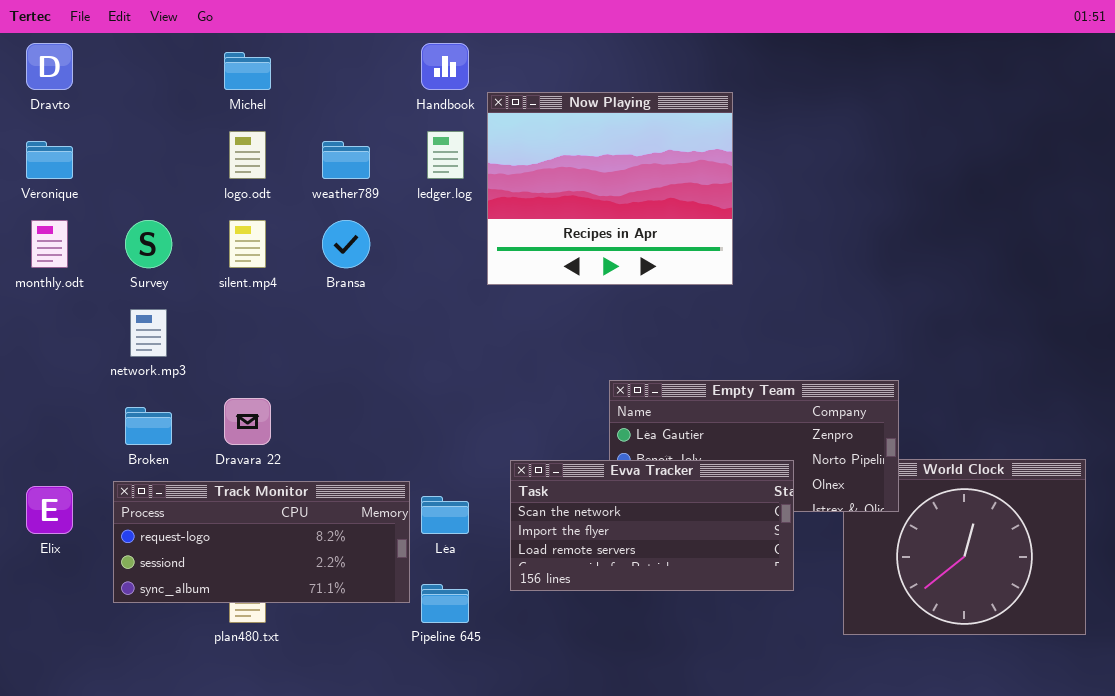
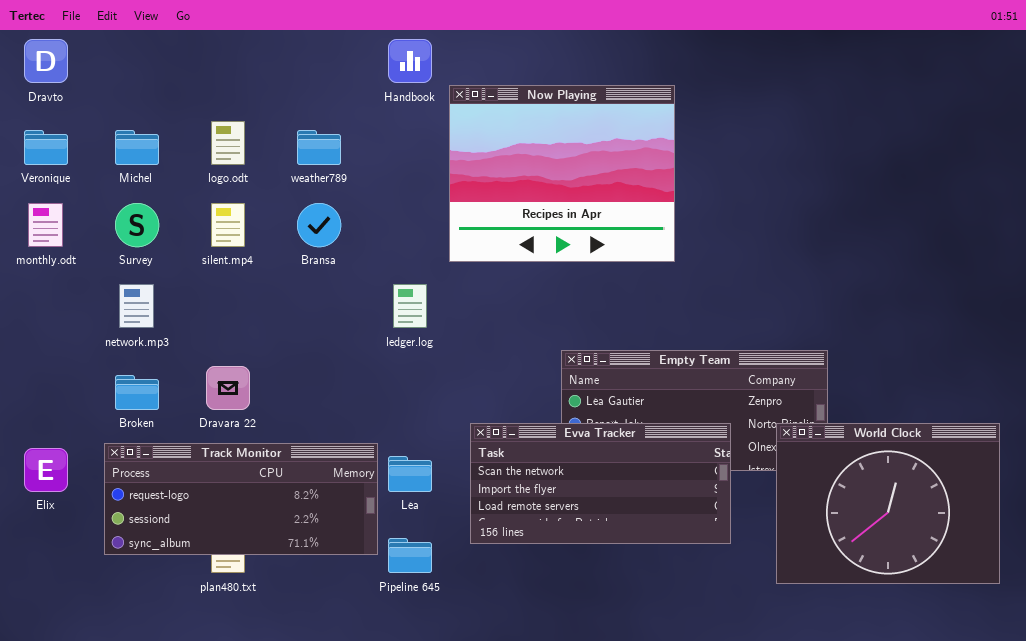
Michel: [224,52,271,90] -> [115,130,159,165], moved
ledger.log: [427,131,464,179] -> [393,284,427,328], moved
World Clock: [843,459,1086,635] -> [776,423,1000,584], raised

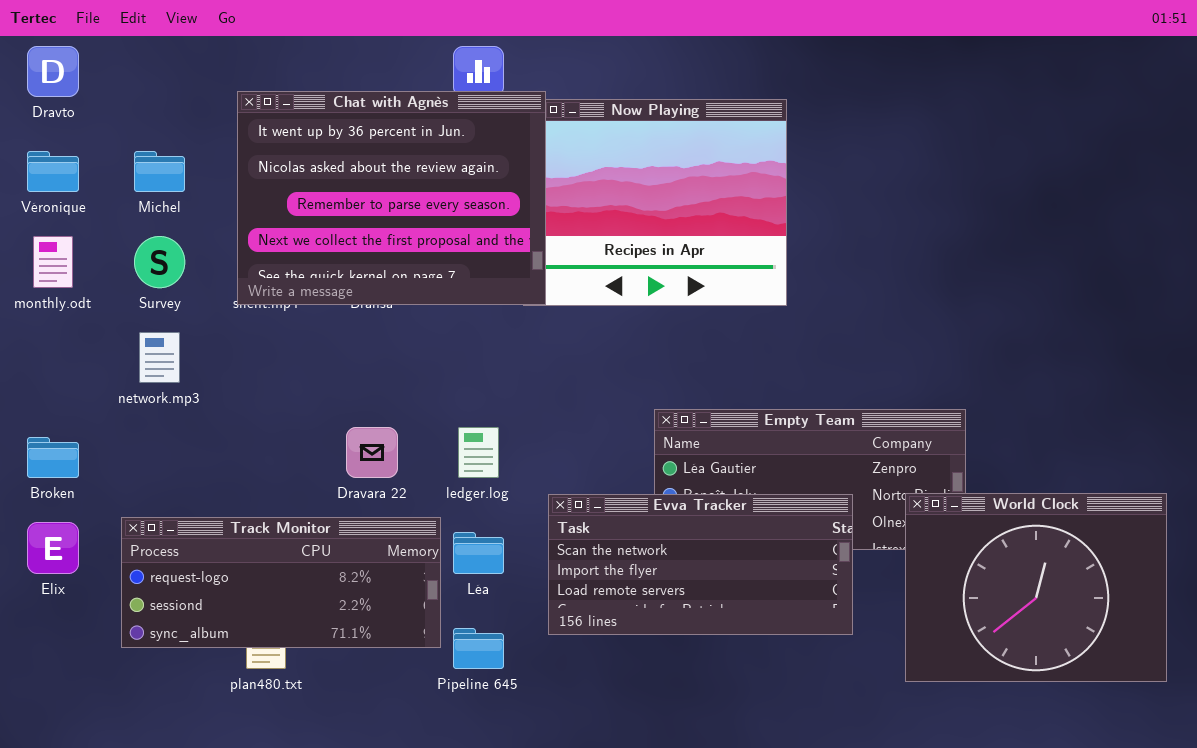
Chat with Agnès: none -> [237,91,546,305], opened
ledger.log: [393,284,427,328] -> [458,427,499,478], moved
Dravara 22: [206,366,250,410] -> [346,427,398,478], moved
Broken: [115,375,159,410] -> [27,437,79,478], moved

